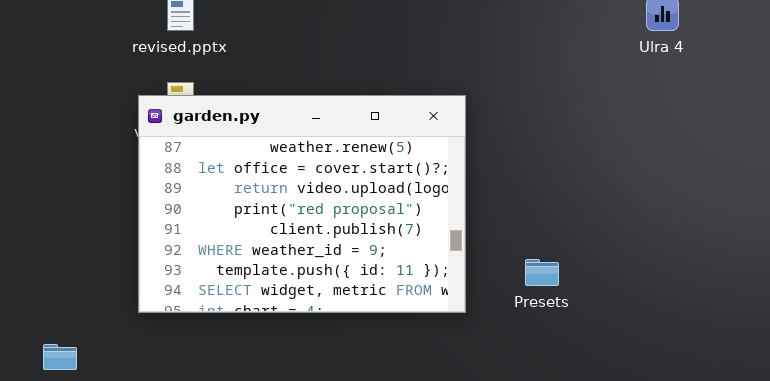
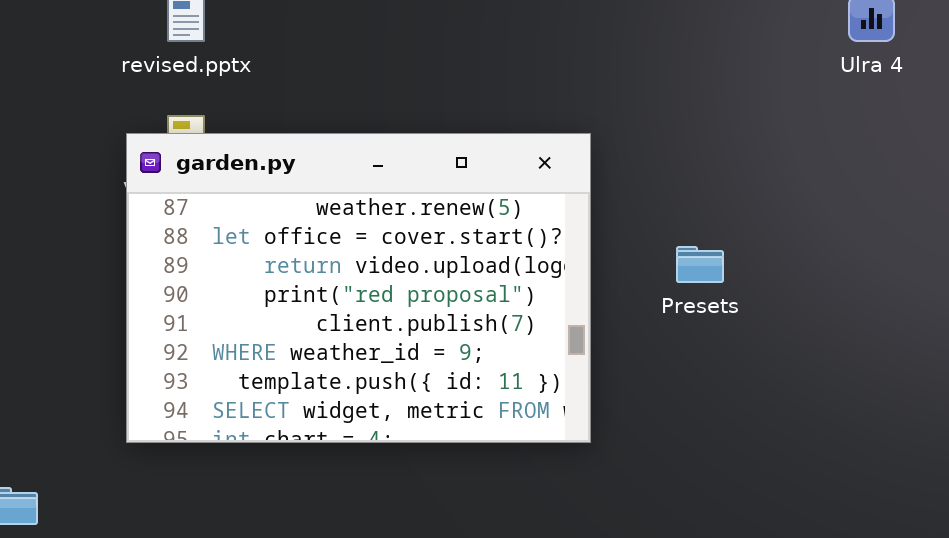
Presets: [525,259,559,286] -> [676,246,724,283], moved

